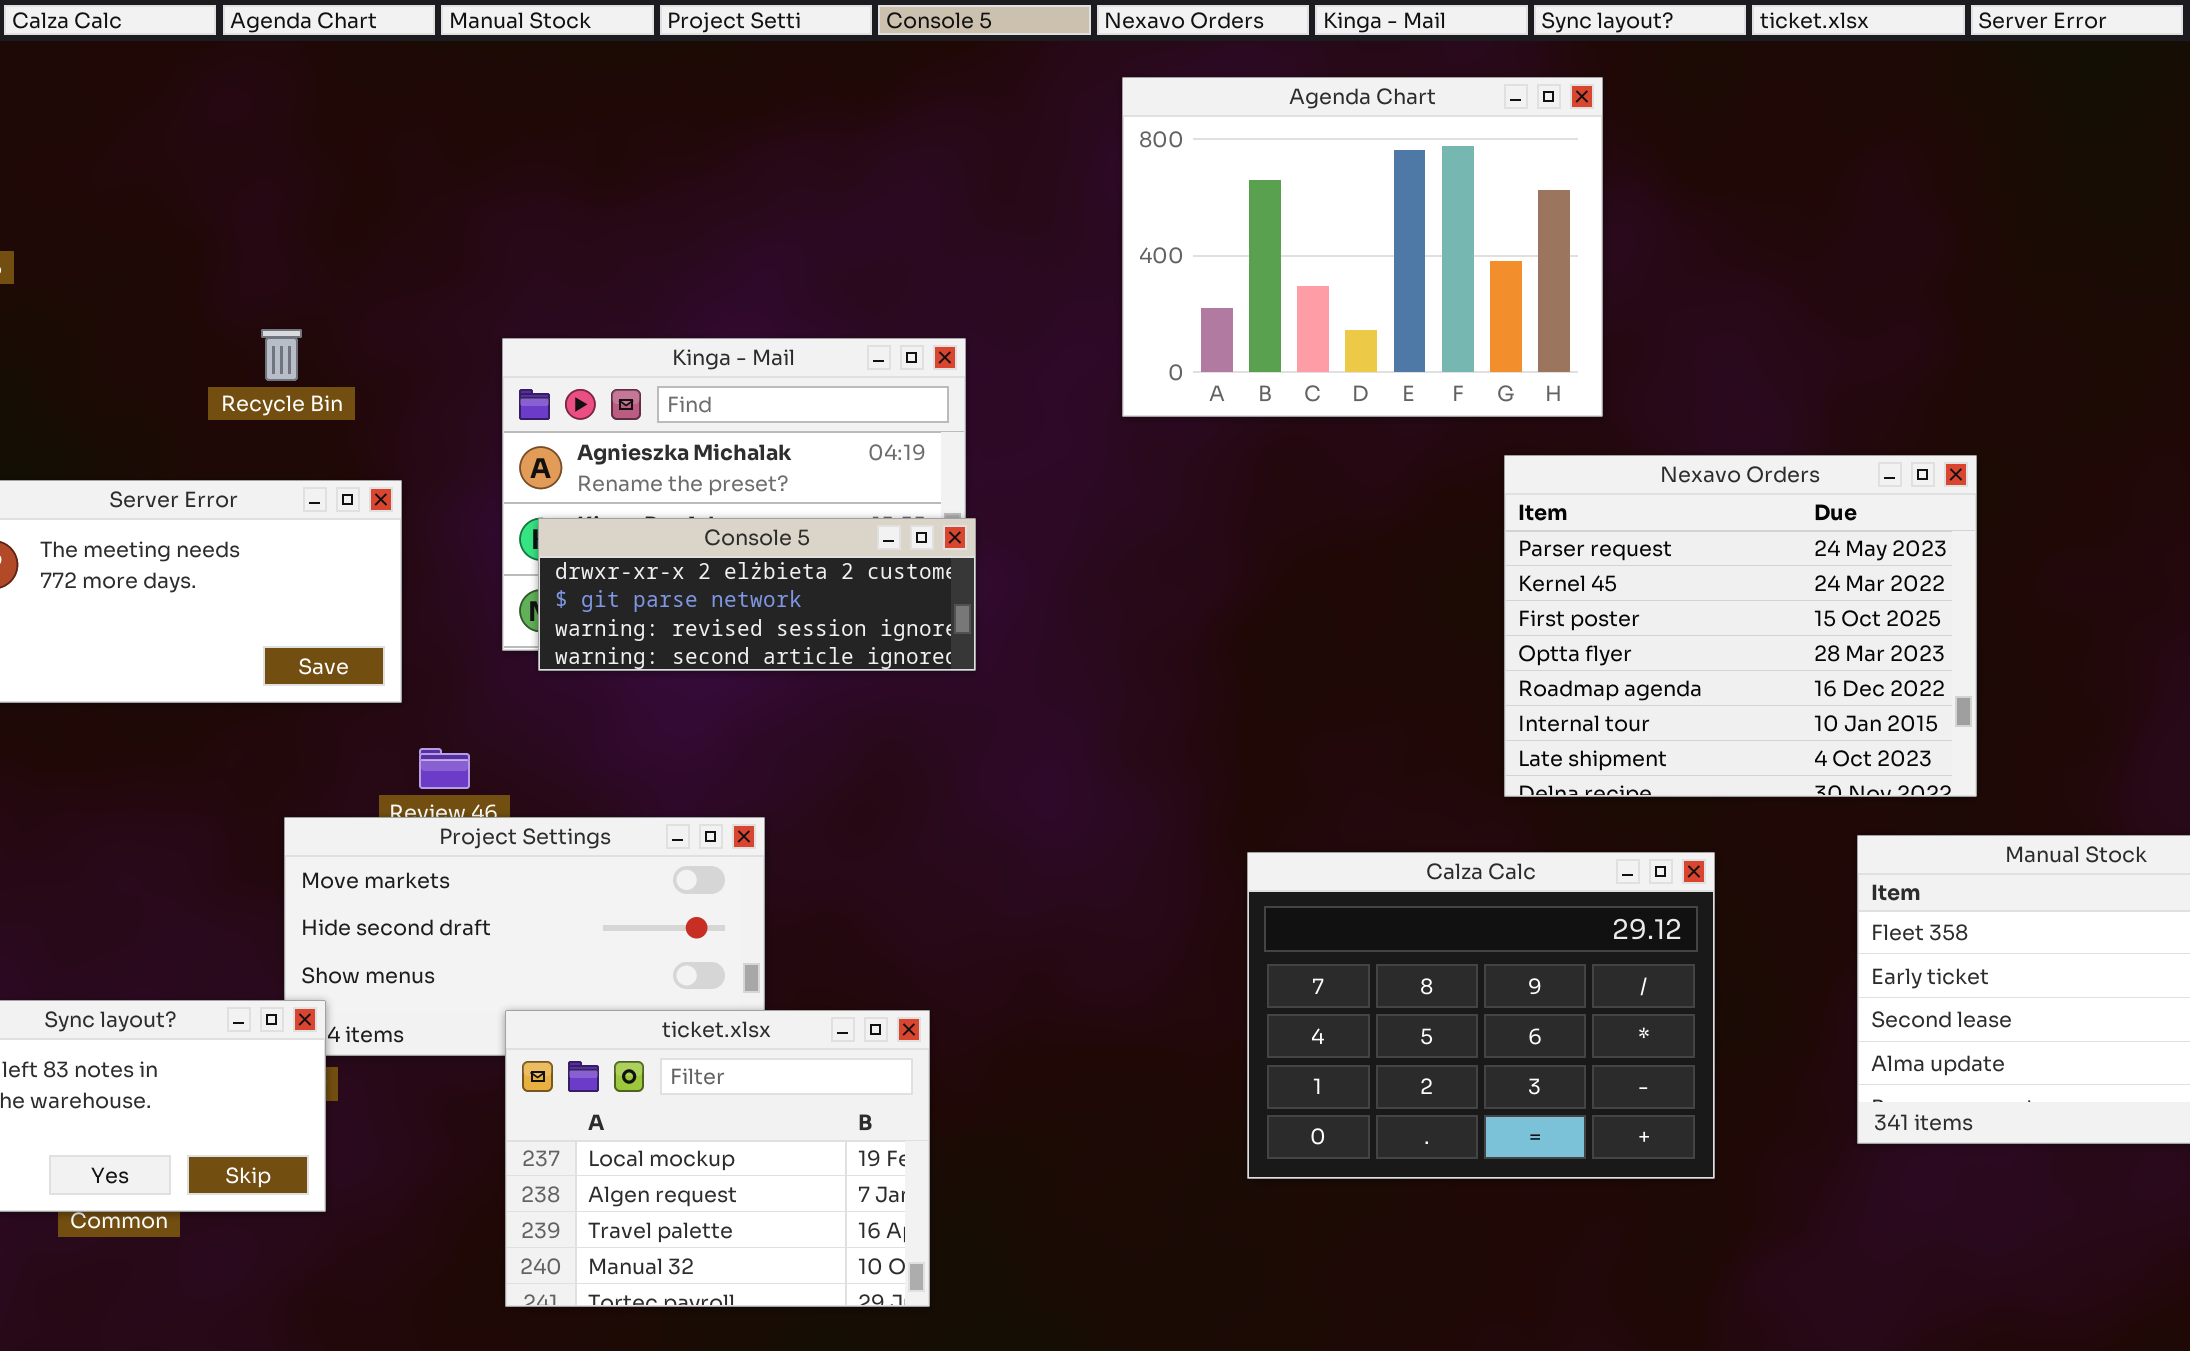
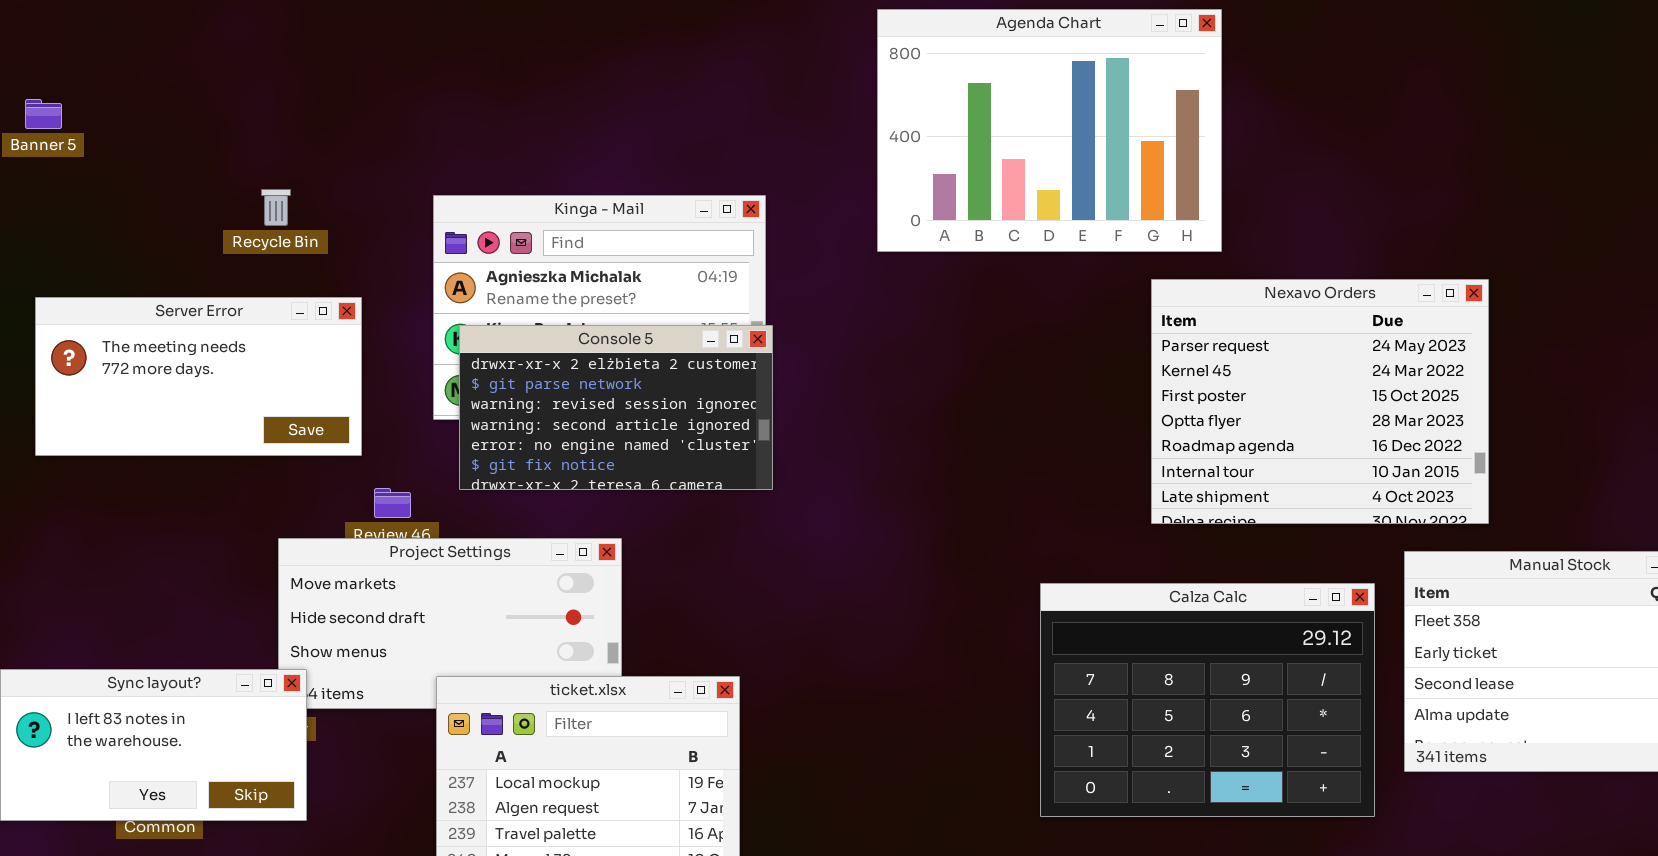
Console 5: [538,518,976,671] -> [459,325,773,490], resized
Calza Calc: [1247,852,1715,1179] -> [1040,583,1375,817], moved

